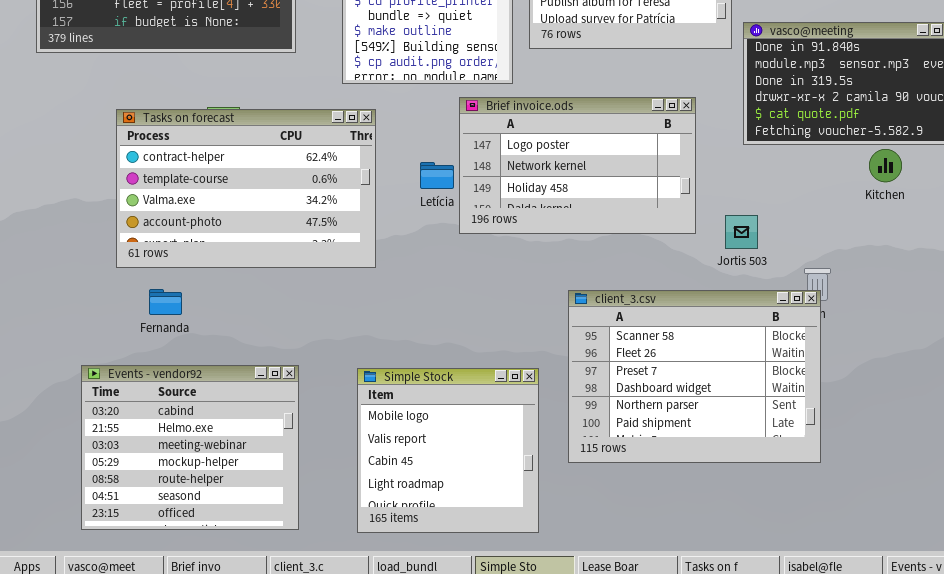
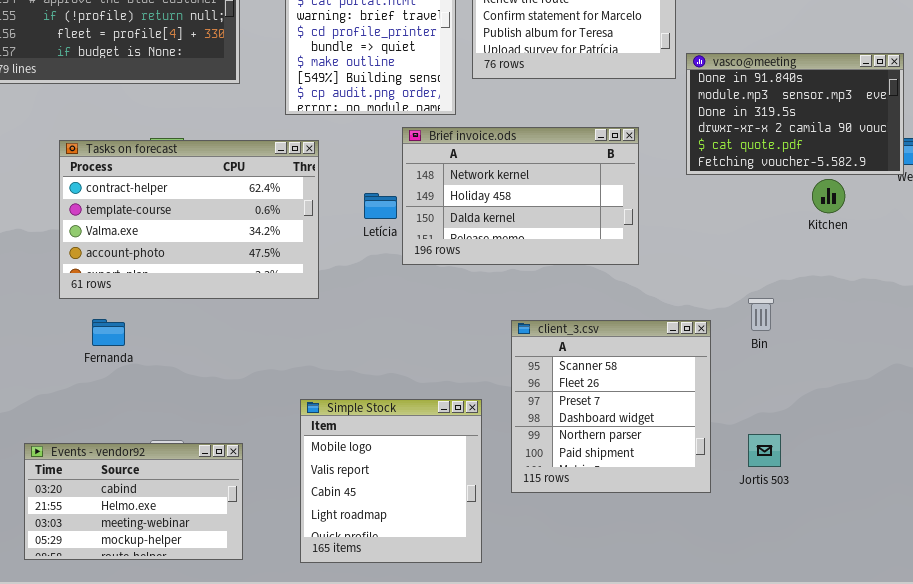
Brief invoice.ods: [459,97,696,234] -> [402,127,639,265], scrolled down 1 row
Jortis 503: [725,215,758,249] -> [748,434,781,467], moved
client_3.csv: [568,290,821,463] -> [511,320,711,493], resized
Events - vendor92: [81,365,299,530] -> [24,443,243,560], resized

